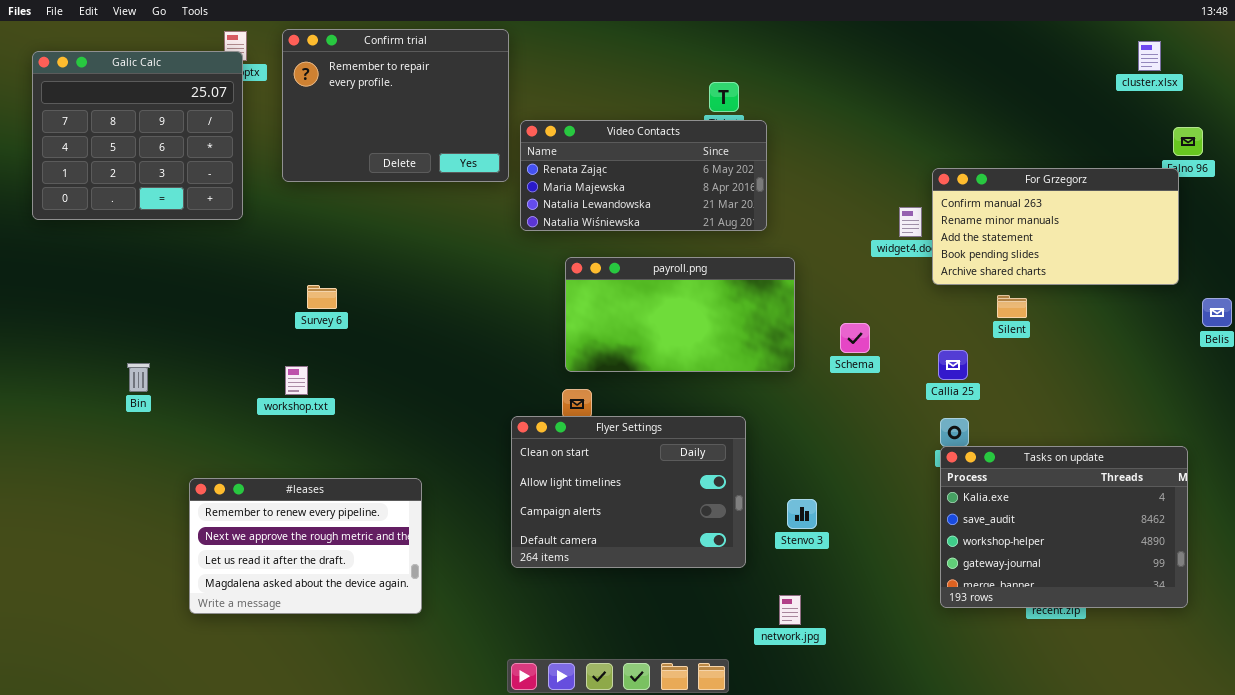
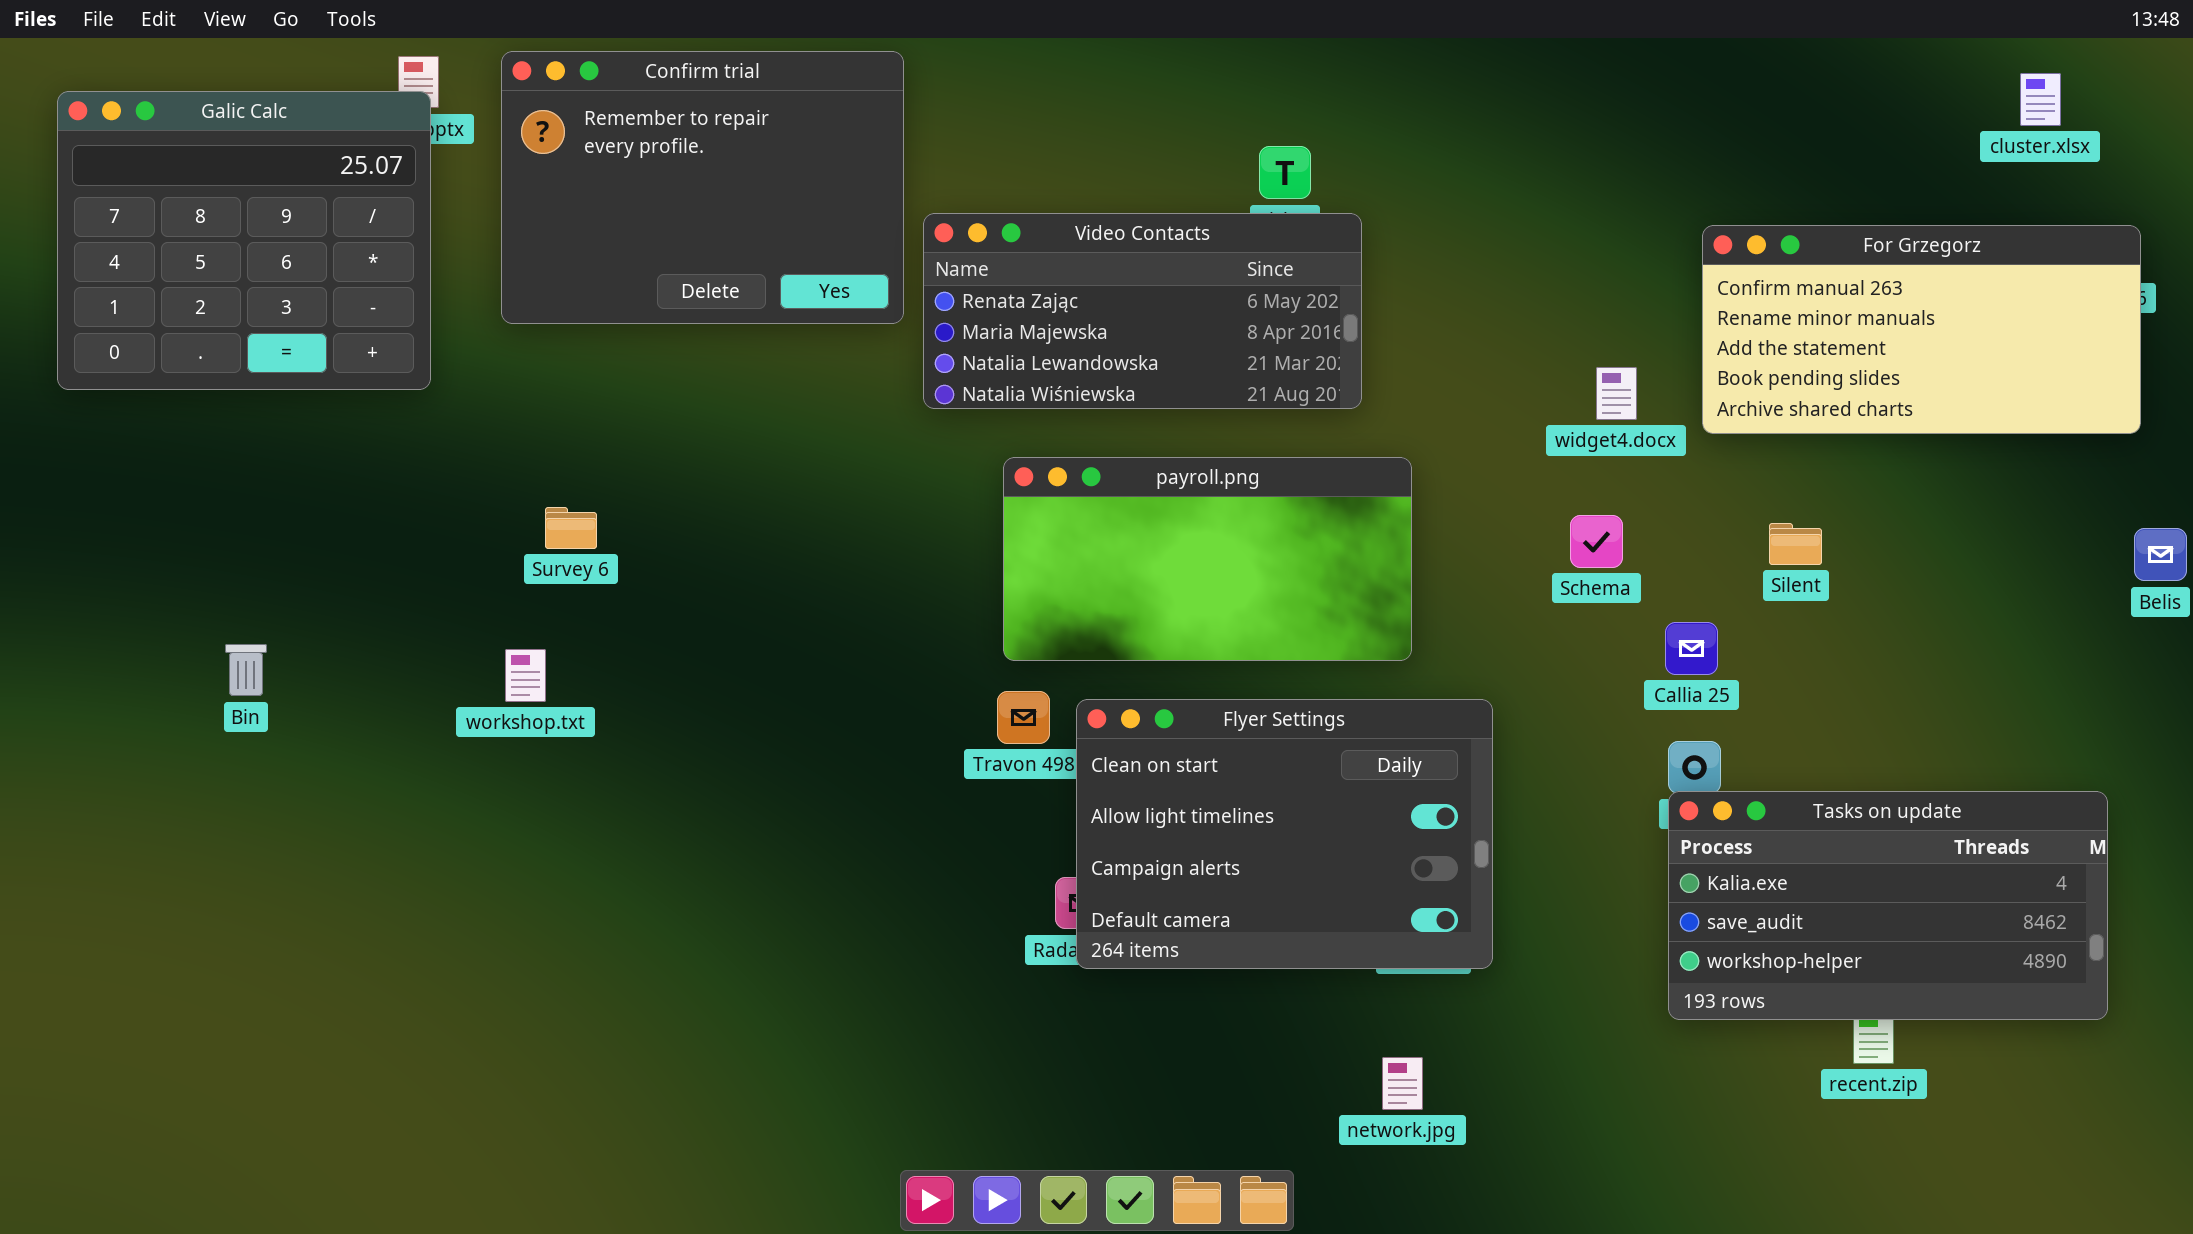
For Grzegorz: [932,168,1179,285] -> [1702,225,2141,434], moved
Schema: [840,323,870,353] -> [1570,515,1623,568], moved
Flyer Settings: [511,416,746,568] -> [1076,699,1493,969], moved
Tasks on update: [940,446,1188,608] -> [1668,791,2108,1020], resized
#leases: [189,478,422,614] -> none, closed

